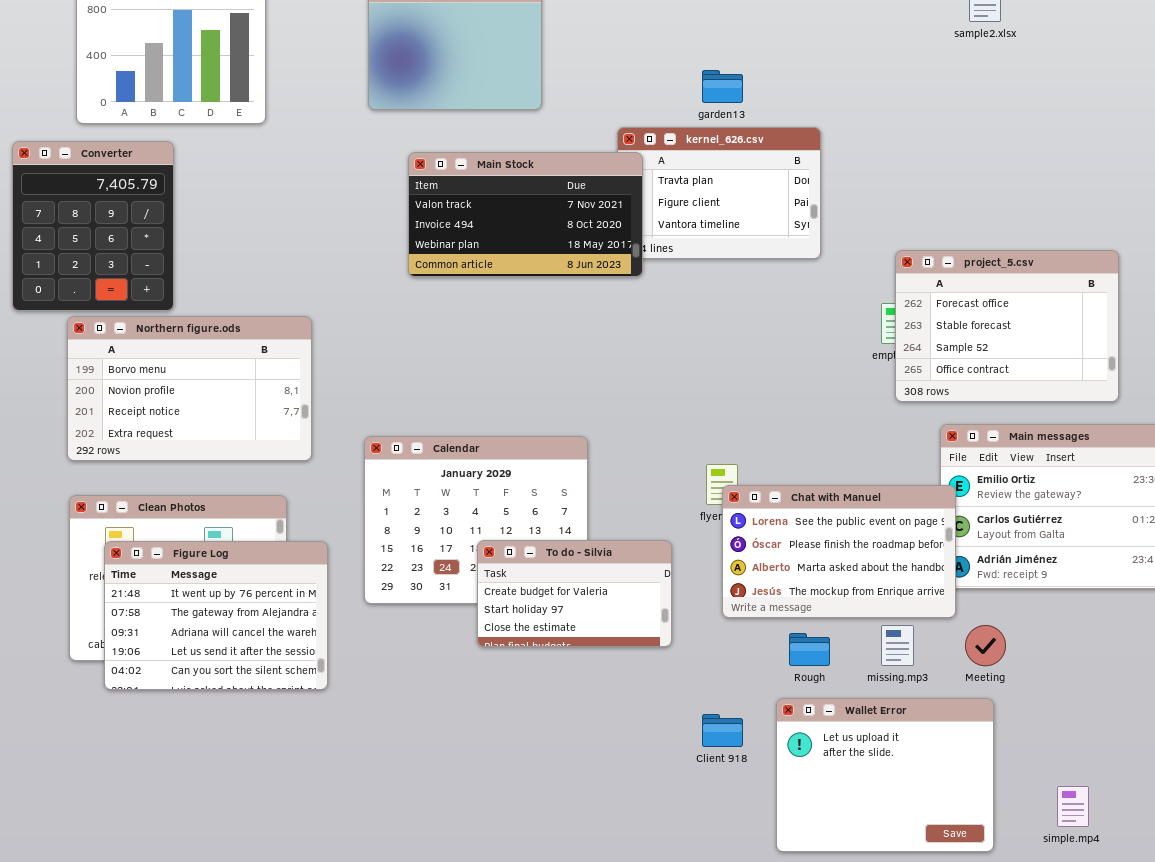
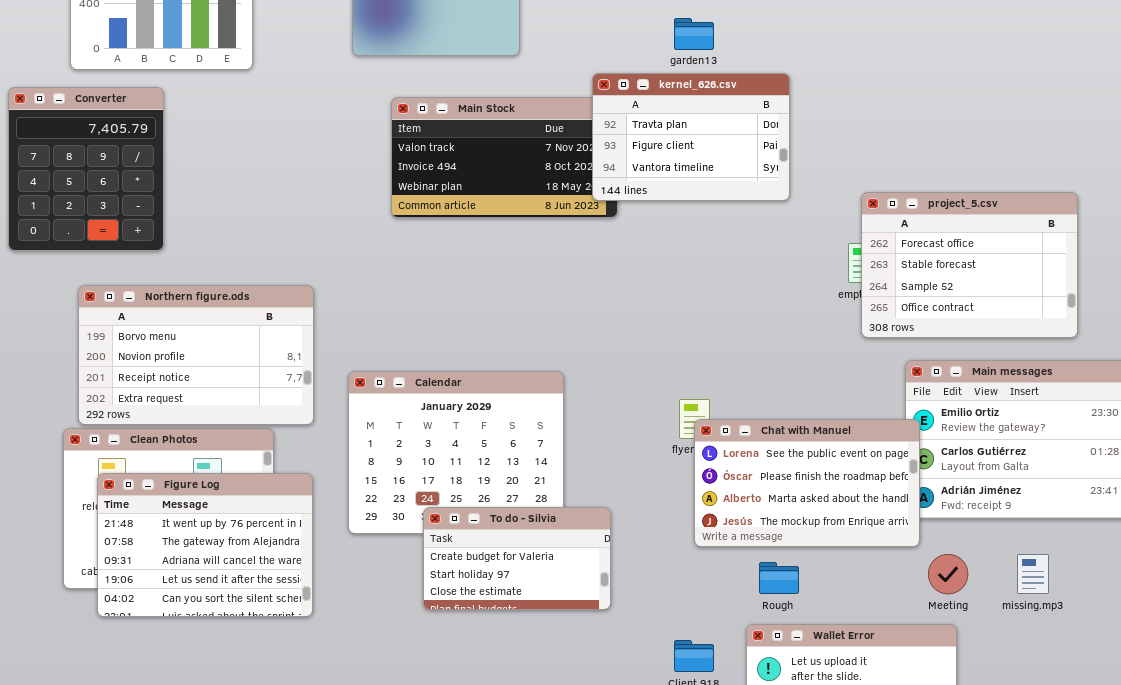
kernel_626.csv: [617,127,821,259] -> [592,73,790,201], raised
Northern figure.ods: [67,316,312,461] -> [78,285,314,425], moved
To do - Silvia: [477,540,672,647] -> [423,507,611,610], moved
missing.mp3: [881,625,914,666] -> [1017,554,1049,594], moved

